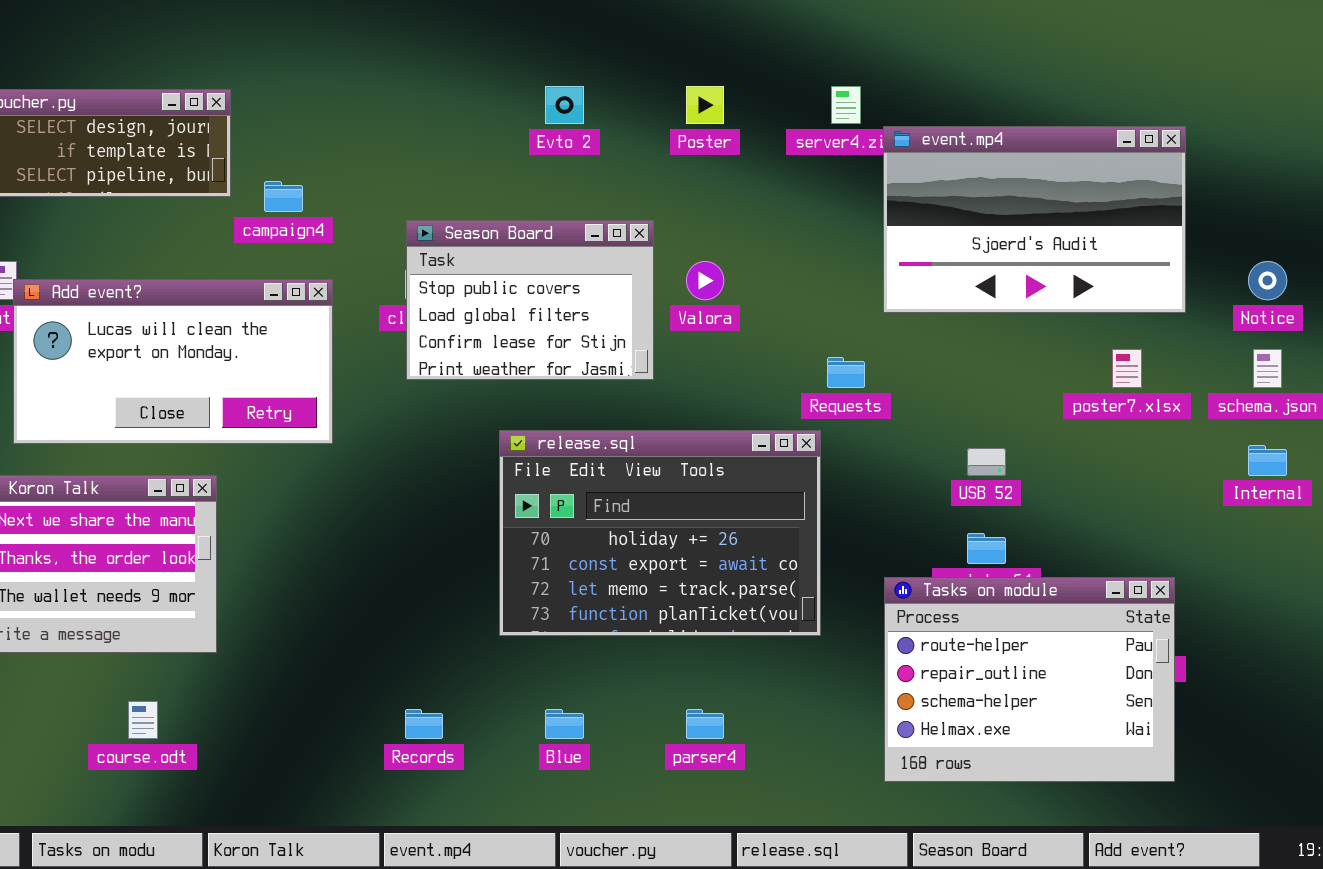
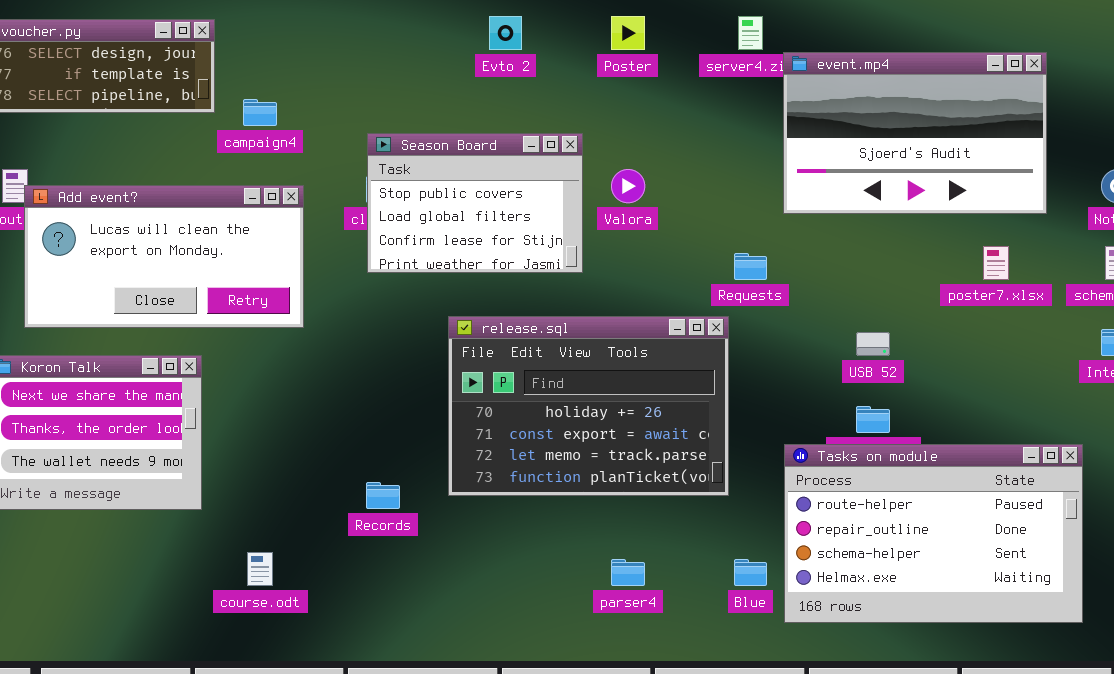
Tasks on module: [884,577,1175,782] -> [784,444,1083,623], resized
course.odt: [128,701,158,739] -> [247,552,273,586], moved
Records: [405,709,443,739] -> [366,482,400,509], moved
Blue: [545,709,584,739] -> [734,559,767,586], moved

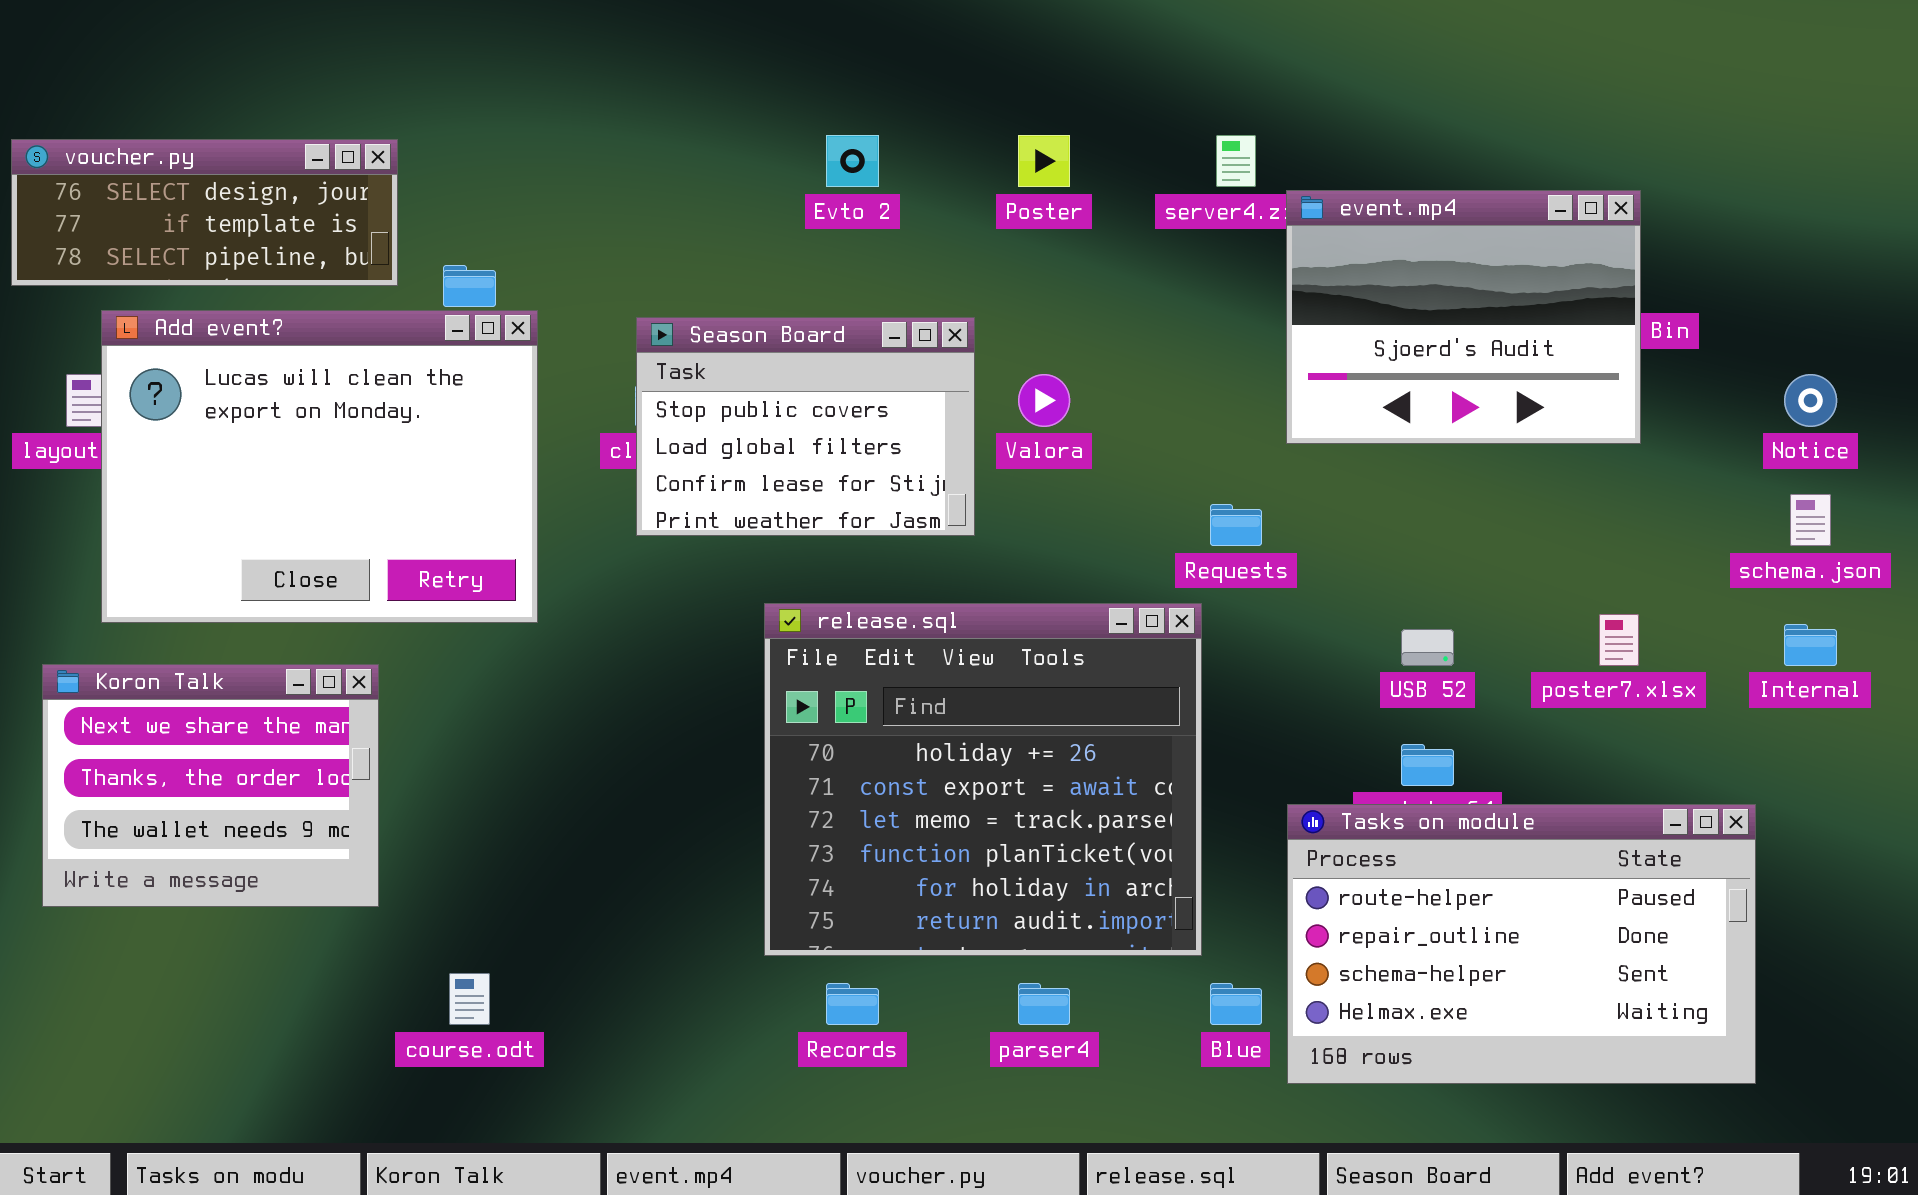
event.mp4: [783,52,1047,214] -> [1286,190,1641,444], resized
Add event?: [24,185,304,328] -> [101,310,538,623], resized
poster7.xlsx: [983,246,1009,280] -> [1599,614,1639,666], moved
release.sql: [448,316,729,496] -> [764,603,1202,956], resized
Records: [366,482,400,509] -> [826,983,879,1025], moved

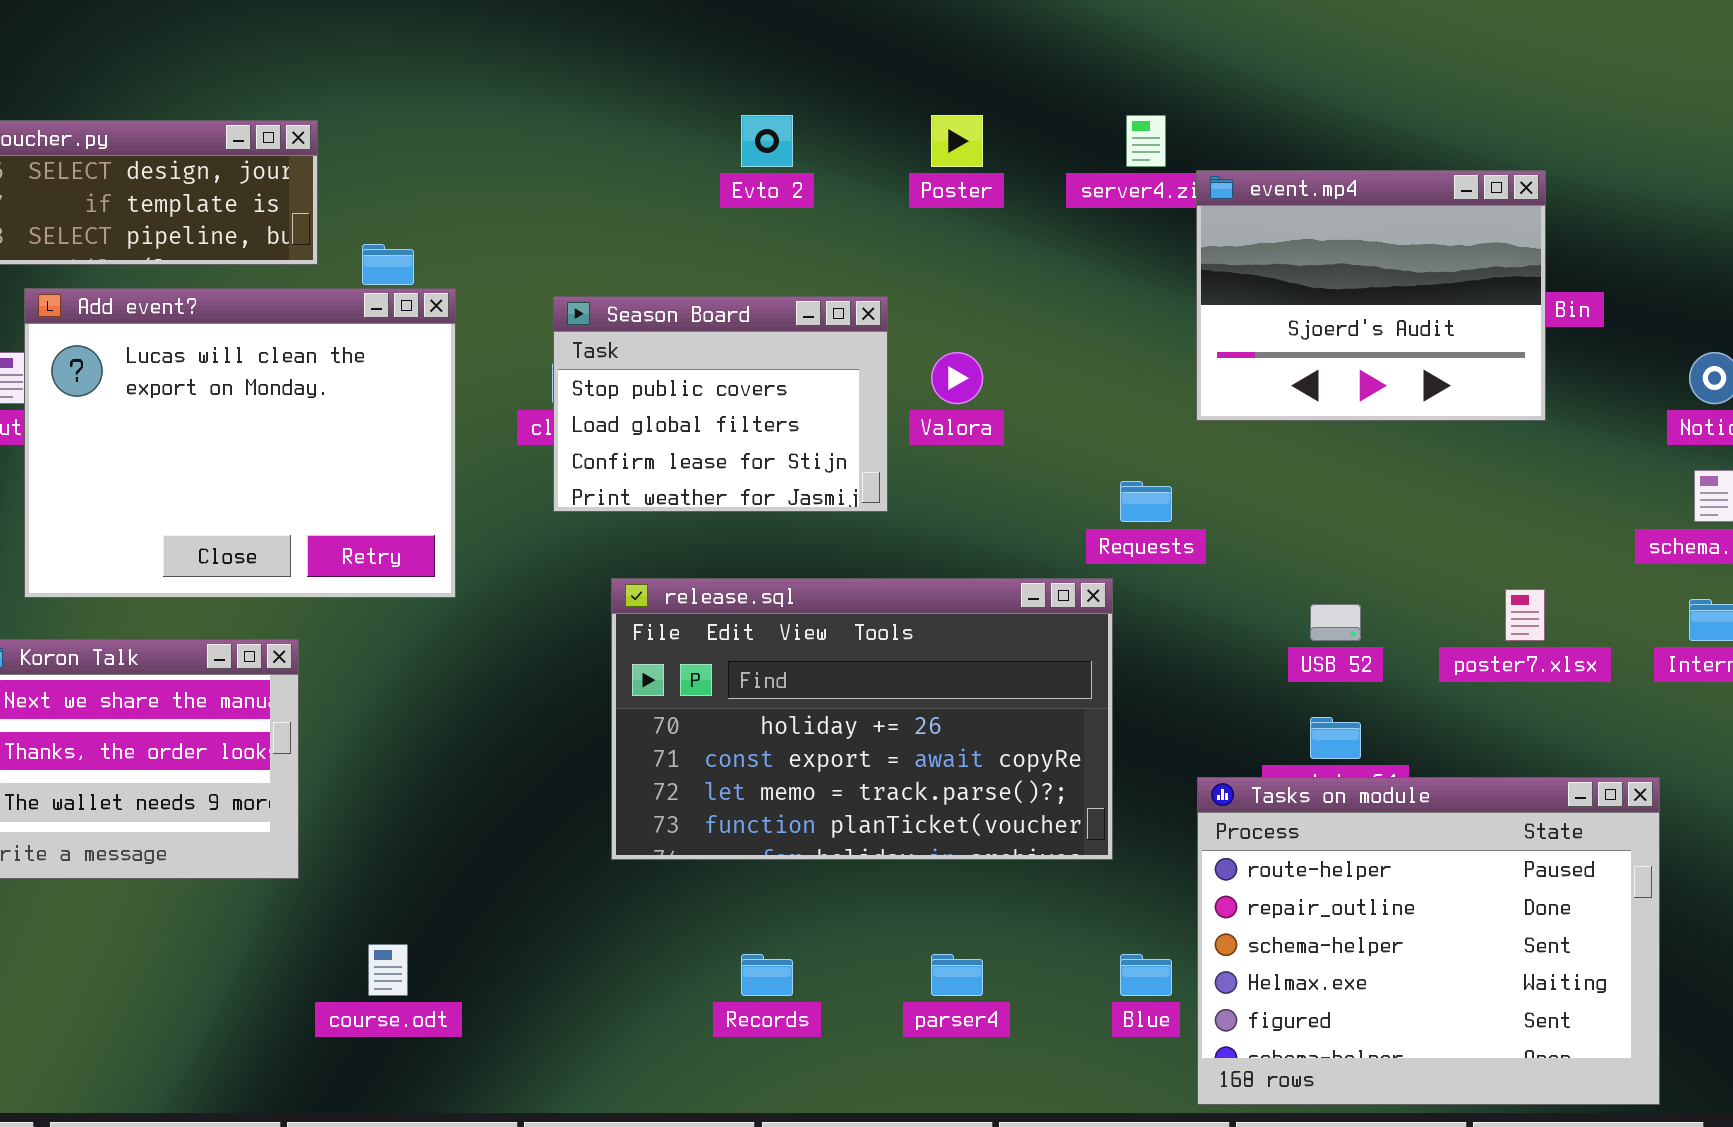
release.sql: [764,603,1202,956] -> [611,578,1113,860], resized
Tasks on module: [1287,804,1756,1084] -> [1197,777,1660,1105], resized

